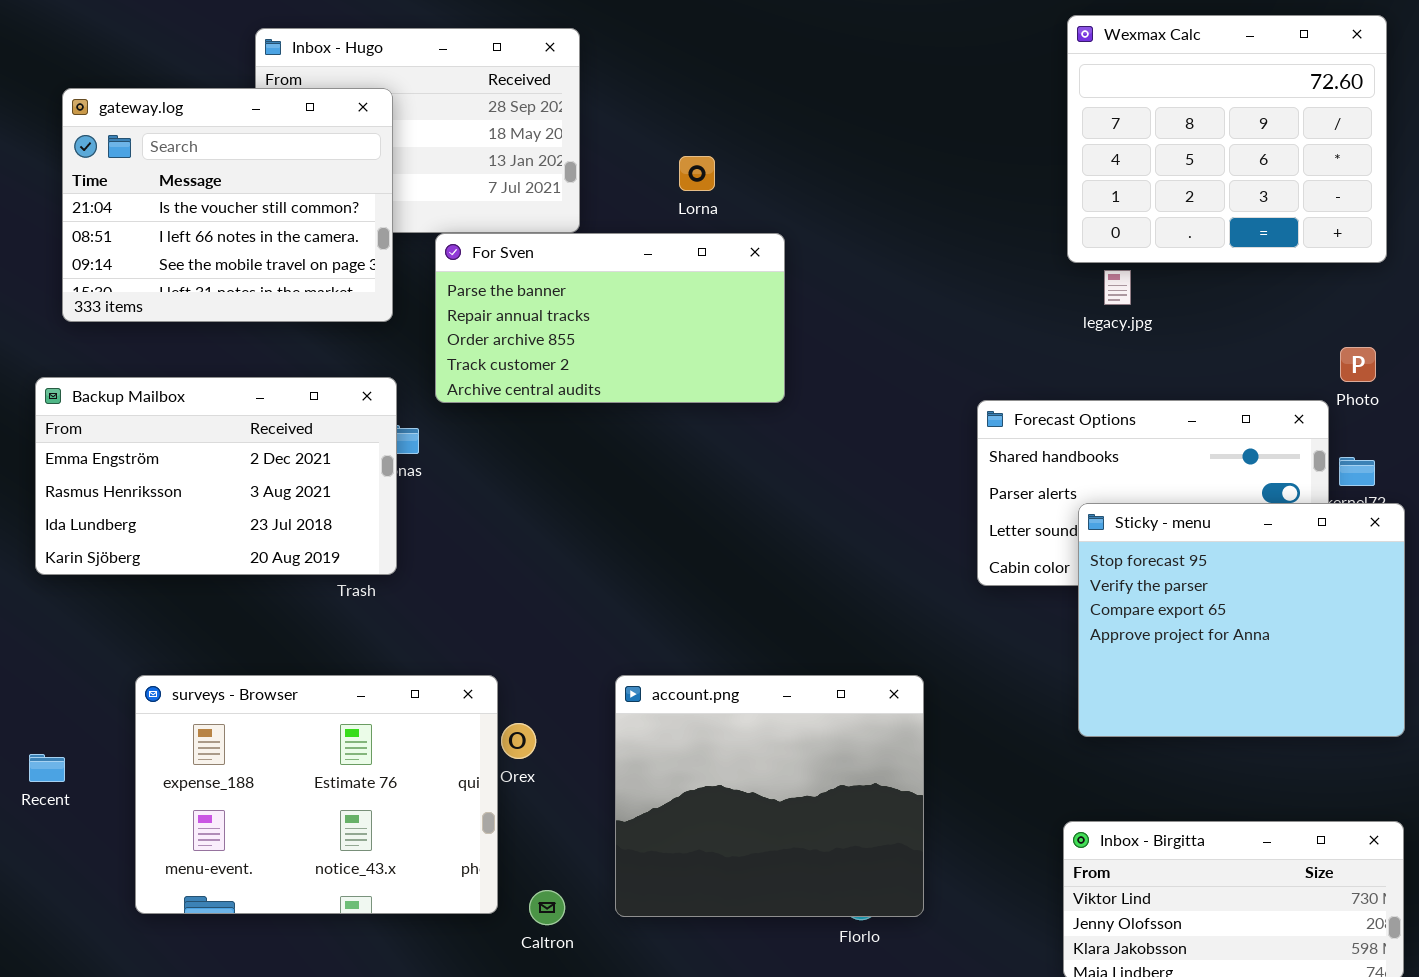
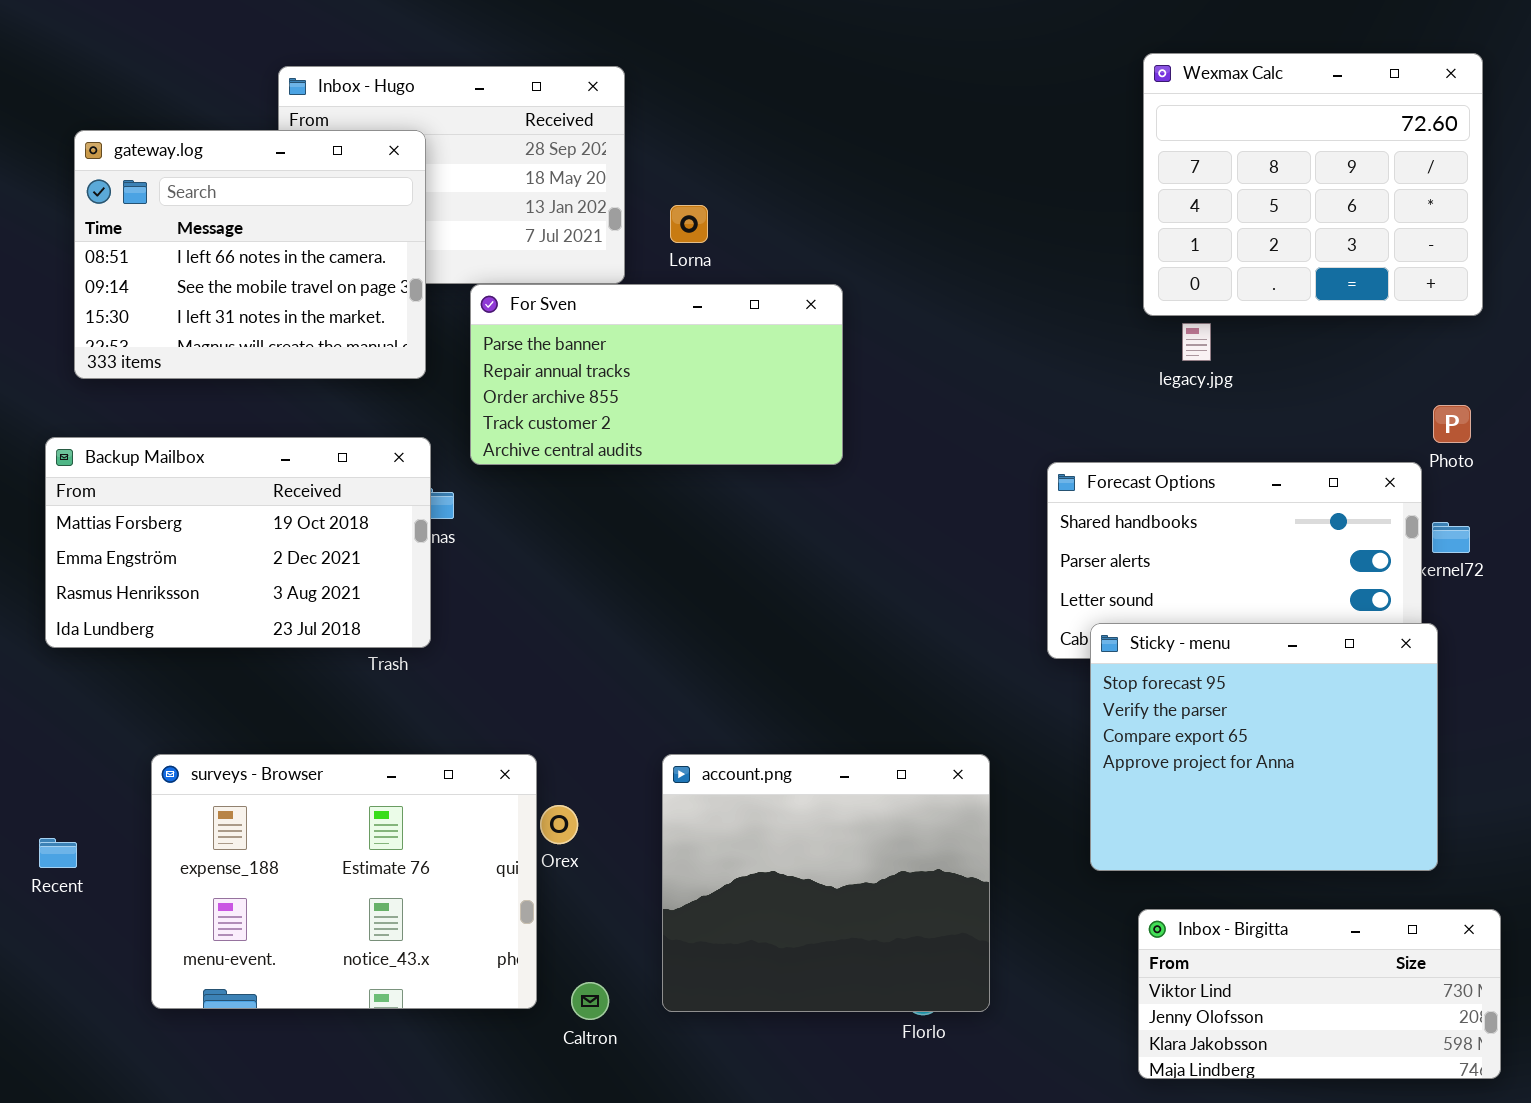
gateway.log: [62,88,393,322] -> [74,130,426,379], scrolled down 1 row
Lorna: [679,156,715,191] -> [670,205,708,243], moved
Backup Mailbox: [35,377,397,575] -> [45,437,431,648], scrolled up 1 row
Sticky - menu: [1078,503,1405,737] -> [1090,623,1438,871], moved

